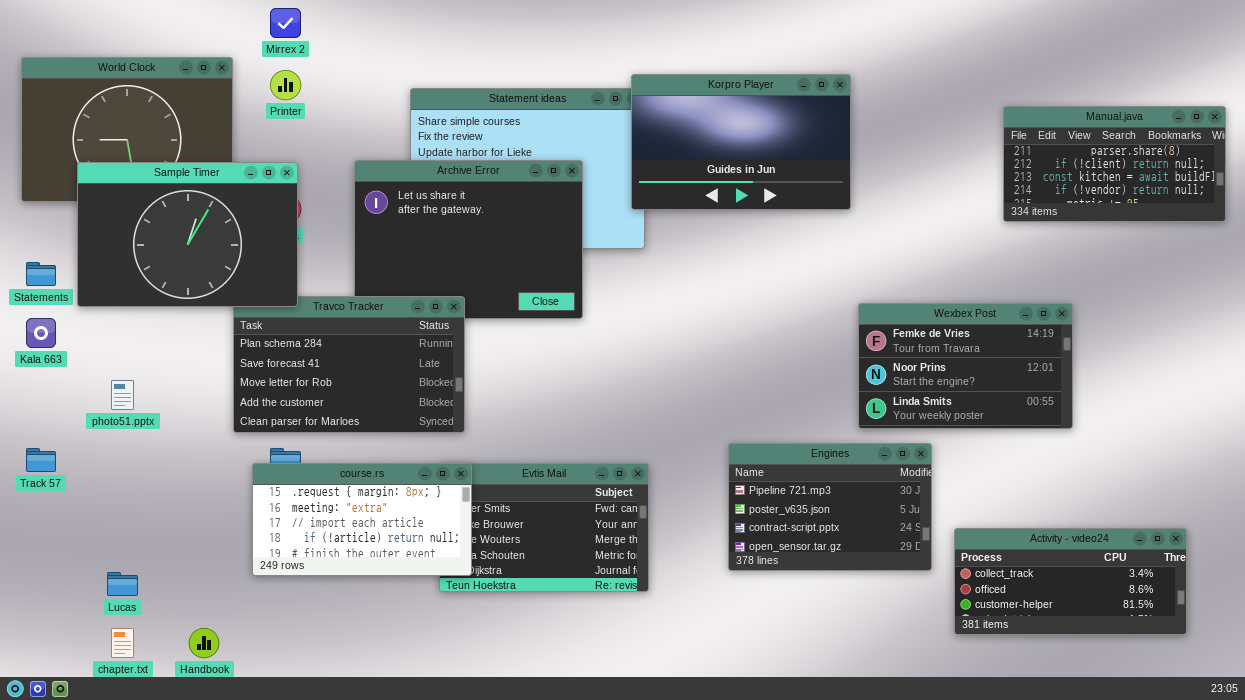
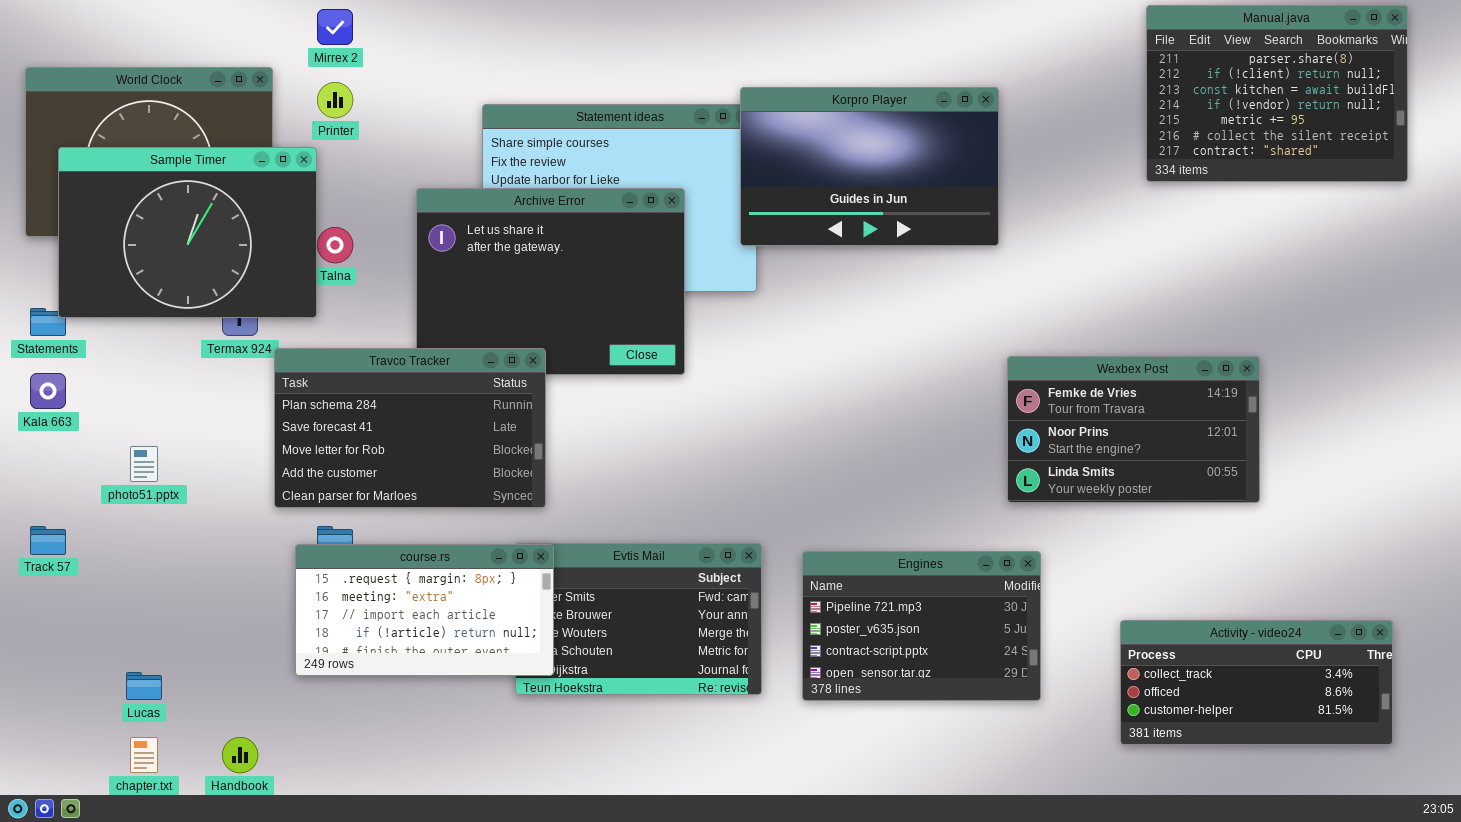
Manual.java: [1003,106,1226,222] -> [1146,5,1408,182], moved, resized
Sample Timer: [77,162,298,307] -> [58,147,317,318], moved
Engines: [728,443,932,571] -> [802,551,1041,701], moved

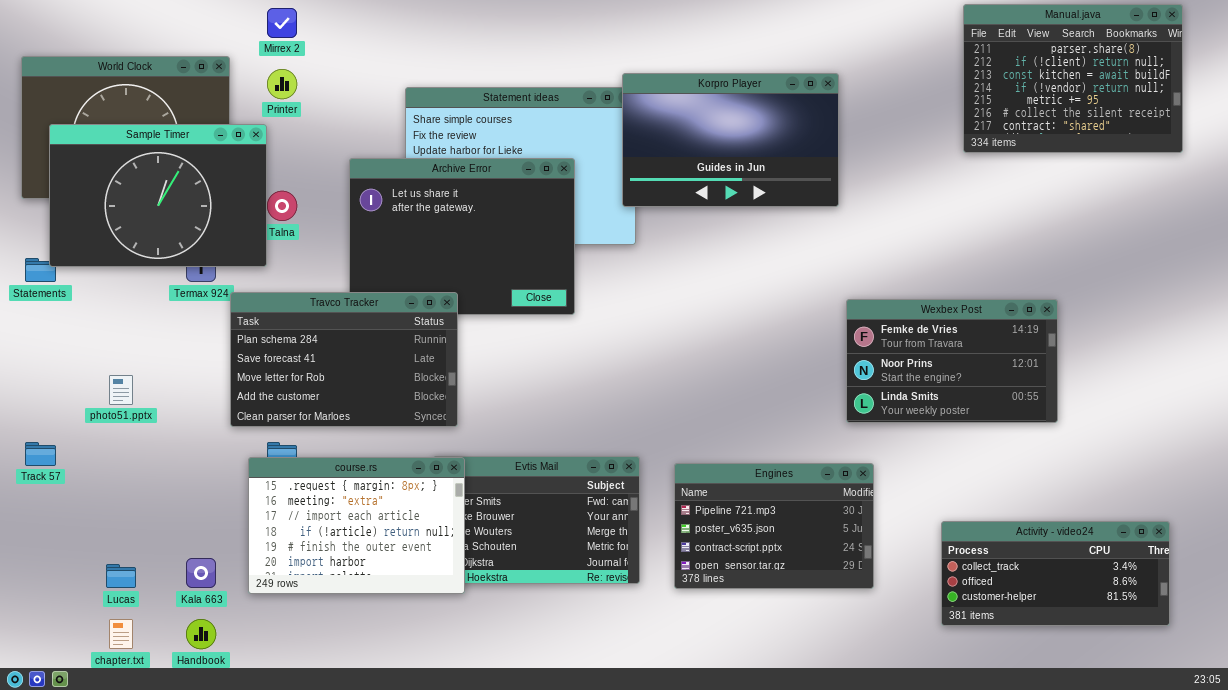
Kala 663: [30,373,66,409] -> [186,558,216,588], moved
course.rs: [295,544,554,676] -> [248,457,465,594], resized

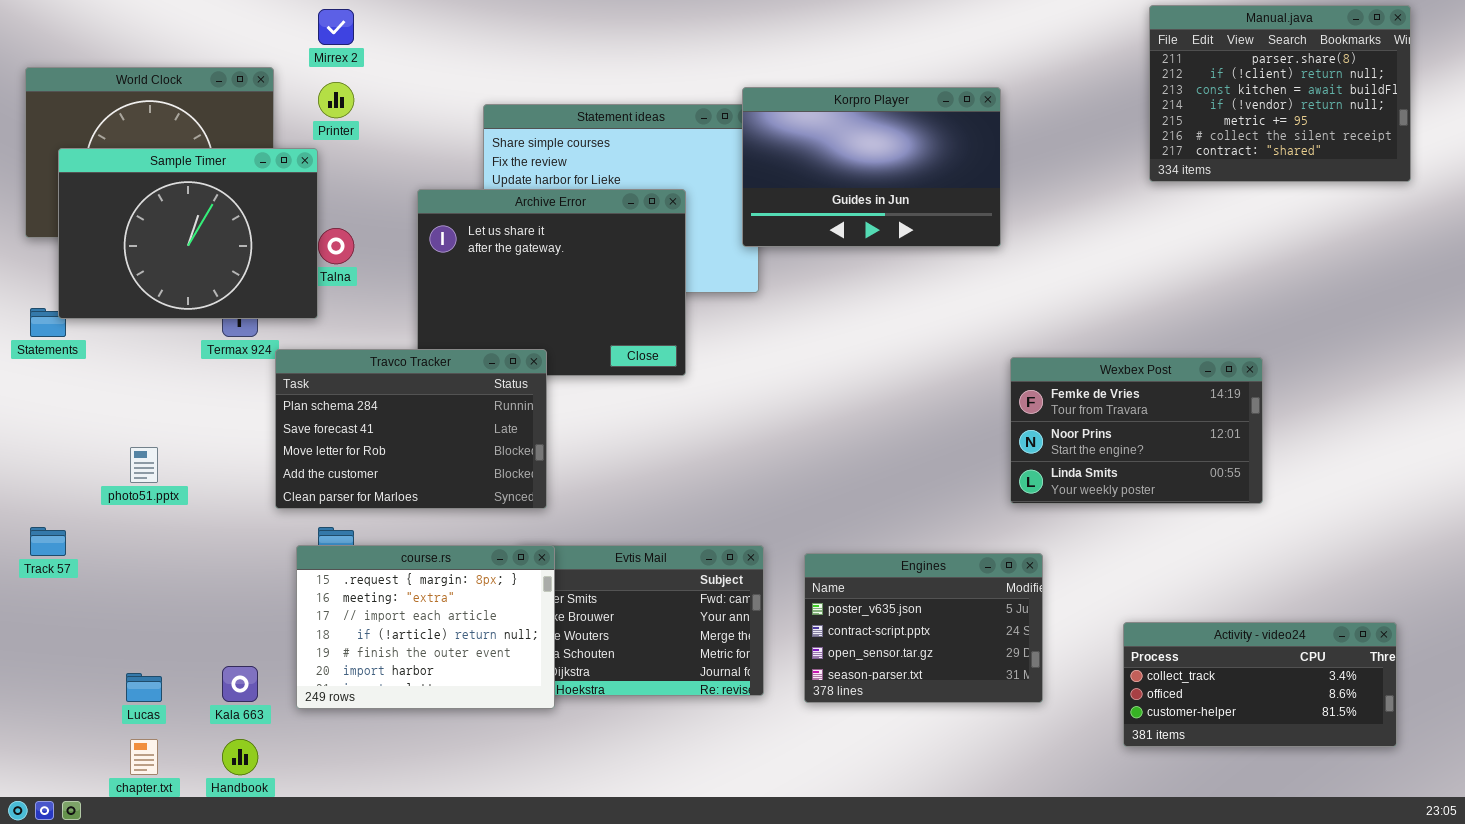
Engines: [674,463,874,589] -> [804,553,1043,703], scrolled down 1 row

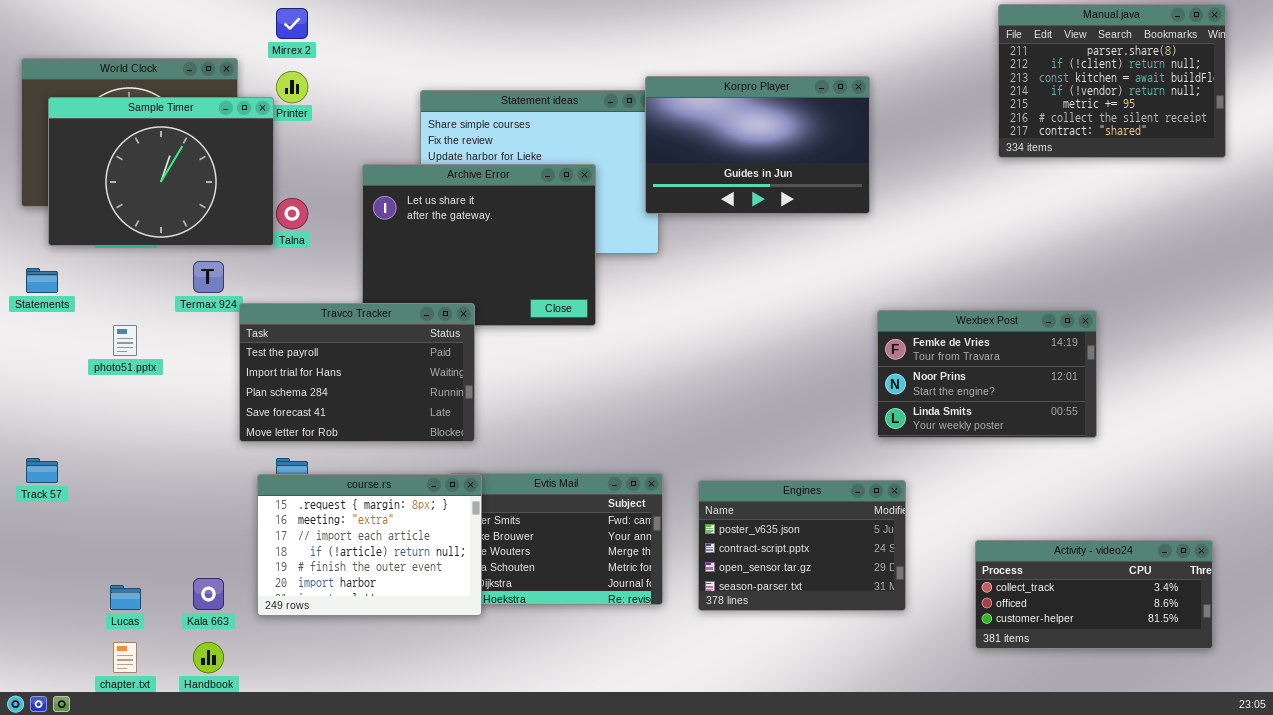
Sample Timer: [58,148,318,319] -> [48,97,274,246], moved
Travco Tracker: [275,349,547,509] -> [239,303,475,442], scrolled up 2 rows
photo51.pptx: [130,447,158,483] -> [113,325,137,356], moved

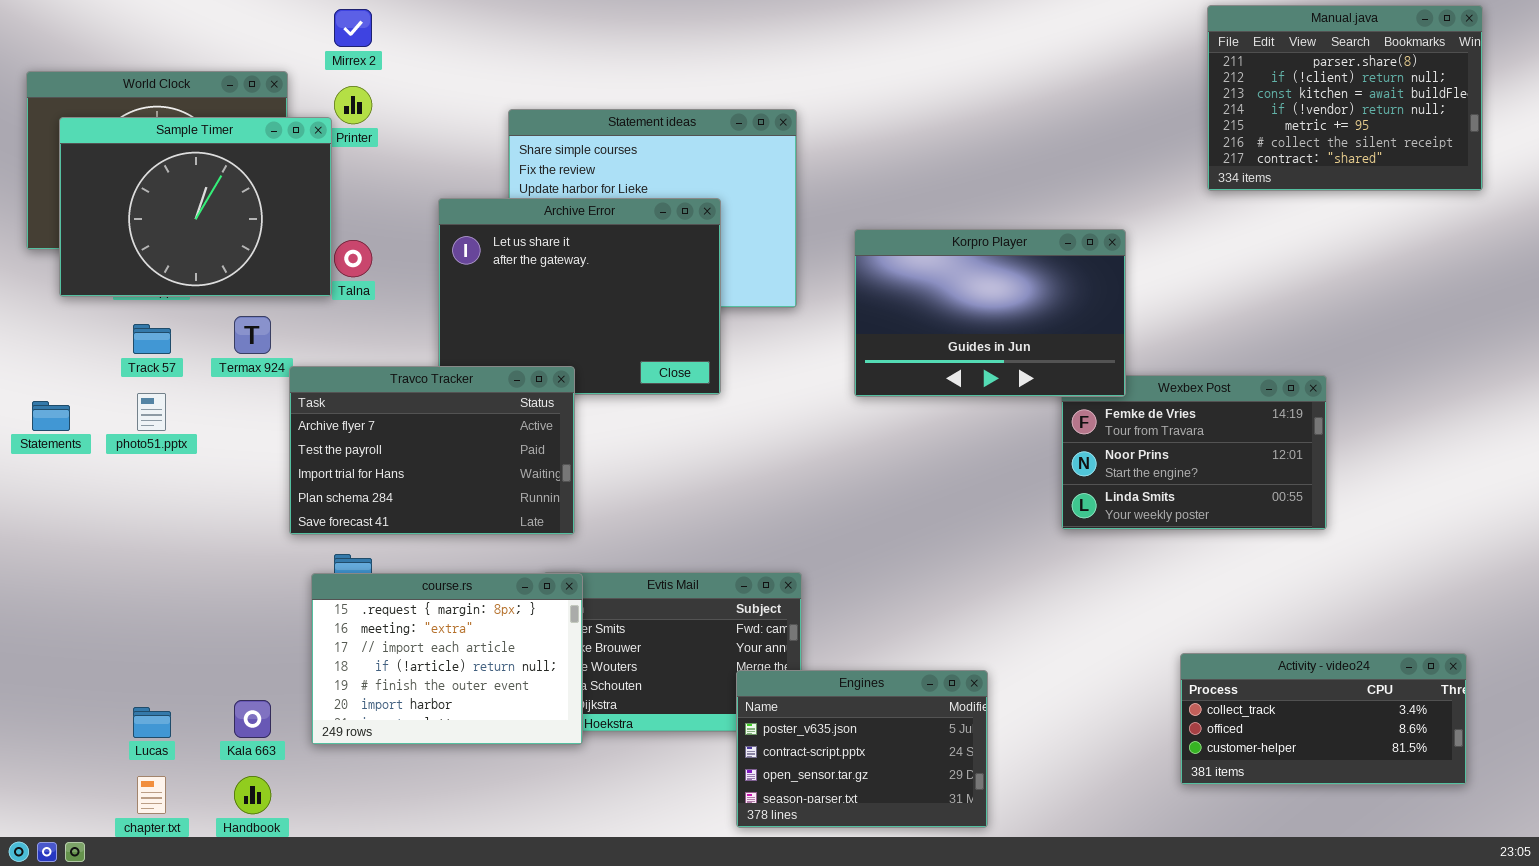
Korpro Player: [645,76,870,214] -> [854,229,1126,397], moved
Statements: [26,268,58,293] -> [32,401,70,431], moved
Travco Tracker: [239,303,475,442] -> [289,366,575,535], scrolled up 1 row
Track 57: [26,458,58,483] -> [133,324,171,354], moved
Engines: [698,480,906,611] -> [736,670,988,828], moved

